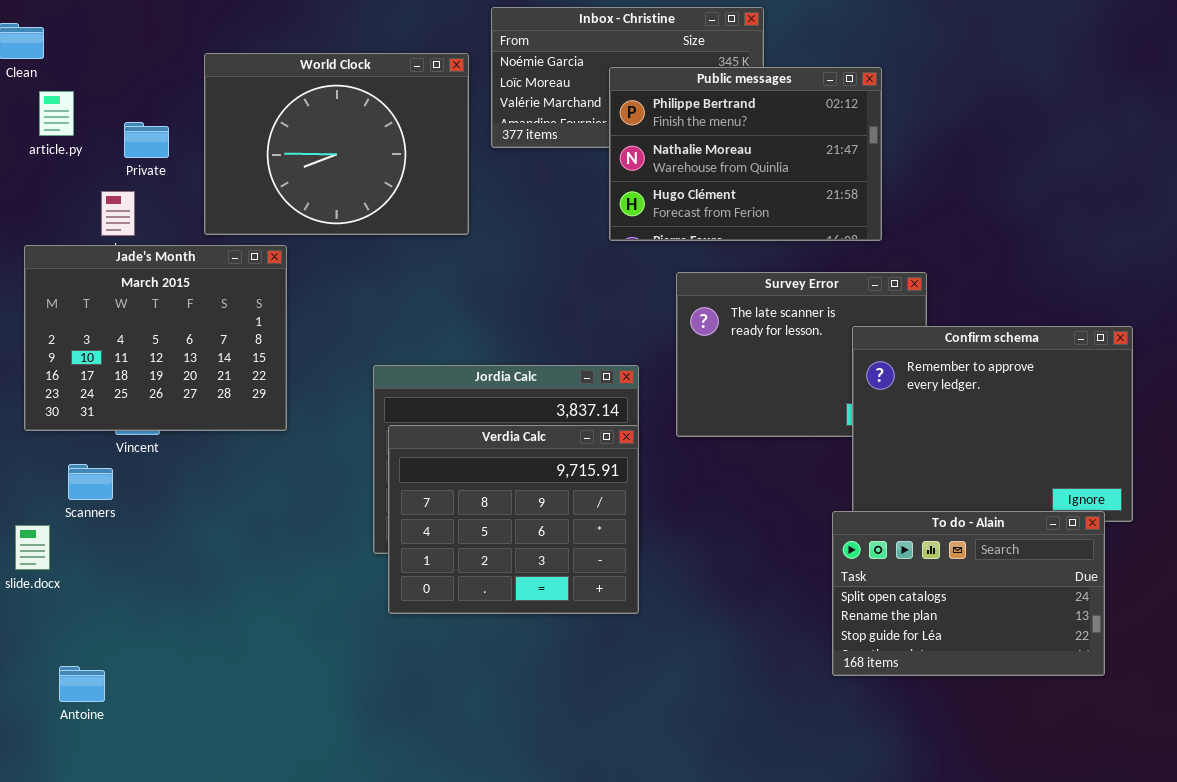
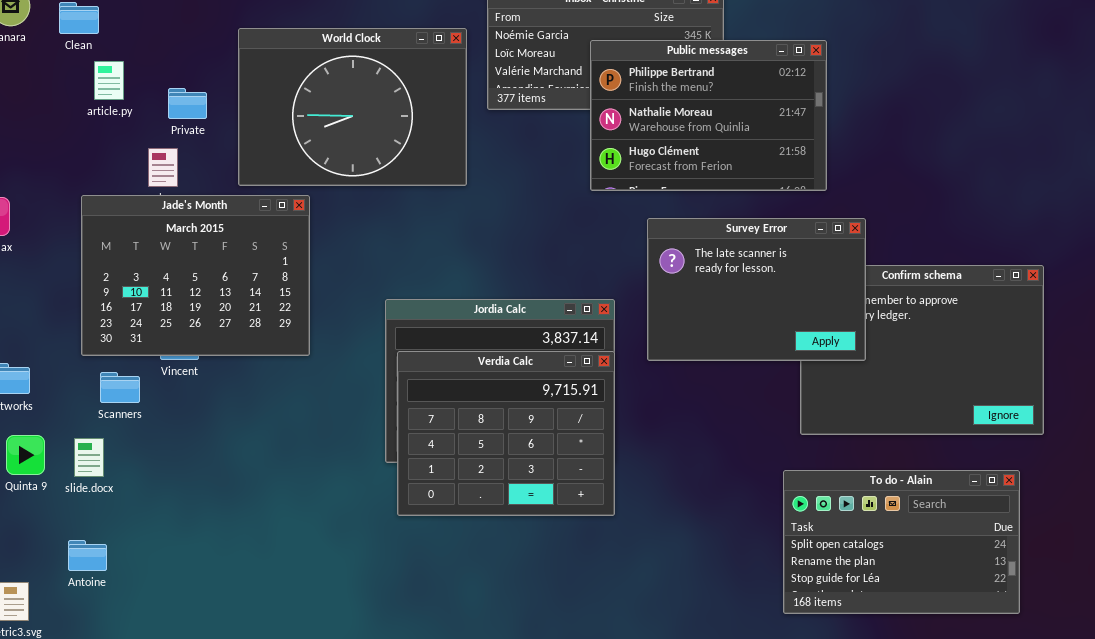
Survey Error: [676,272,927,437] -> [647,218,866,361], raised
Scanners: [68,464,113,500] -> [100,372,140,403], moved
To do - Alain: [832,511,1105,676] -> [783,470,1020,614], moved
Antoine: [59,666,105,702] -> [68,540,107,571], moved

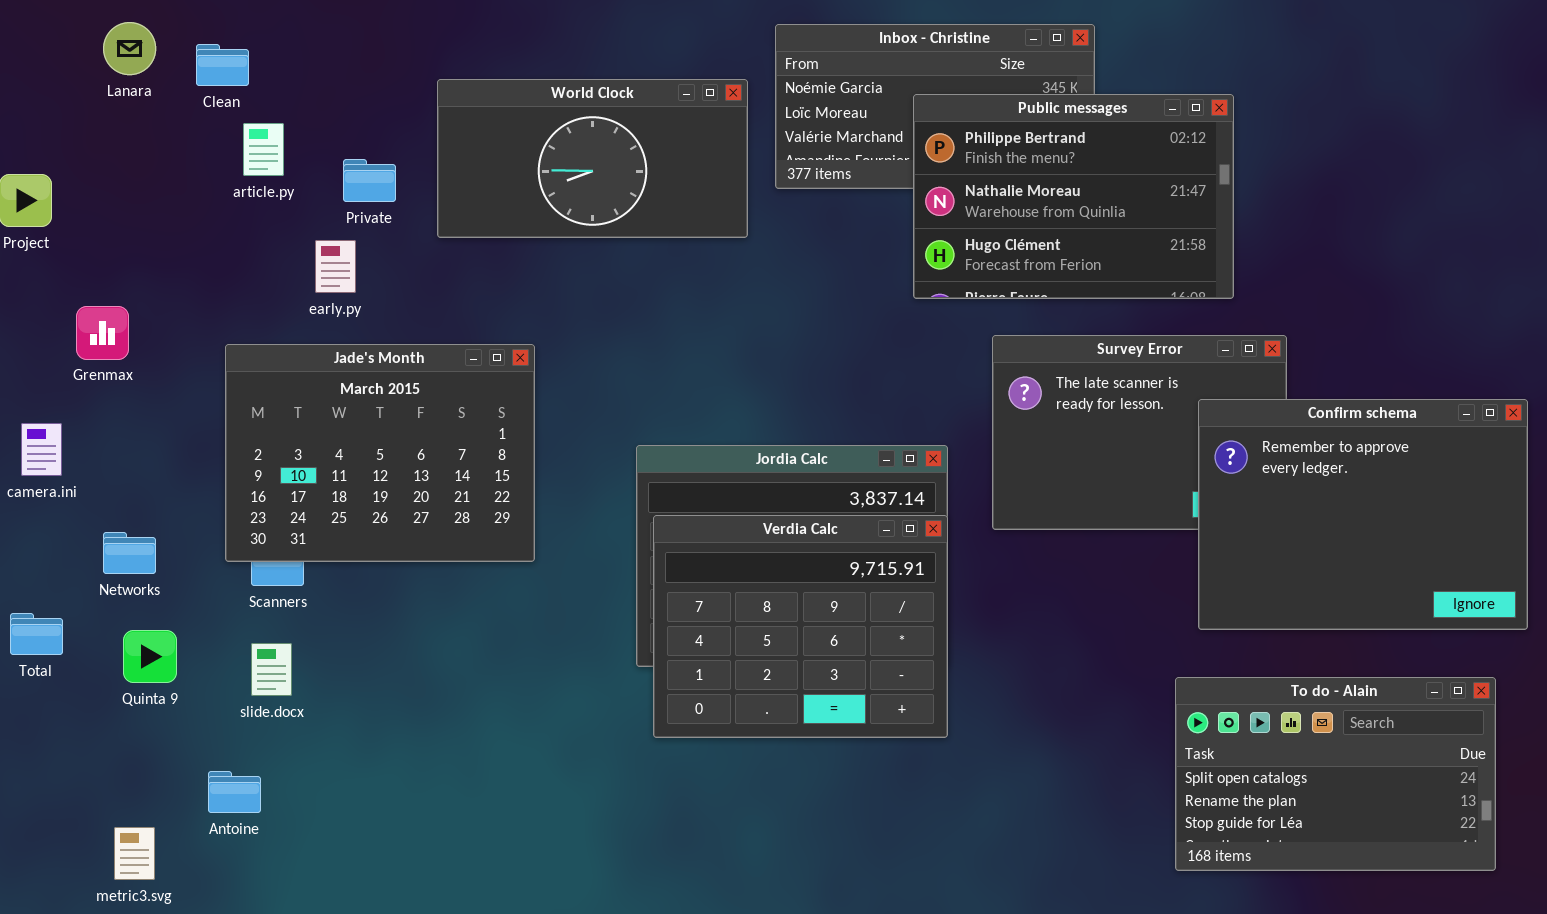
World Clock: [238,28,467,186] -> [437,79,748,238], resized
Jade's Month: [81,195,310,356] -> [225,344,535,562], moved
Confirm schema: [800,265,1044,435] -> [1198,399,1528,630], raised
slide.docx: [74,438,104,477] -> [251,643,292,696], moved

